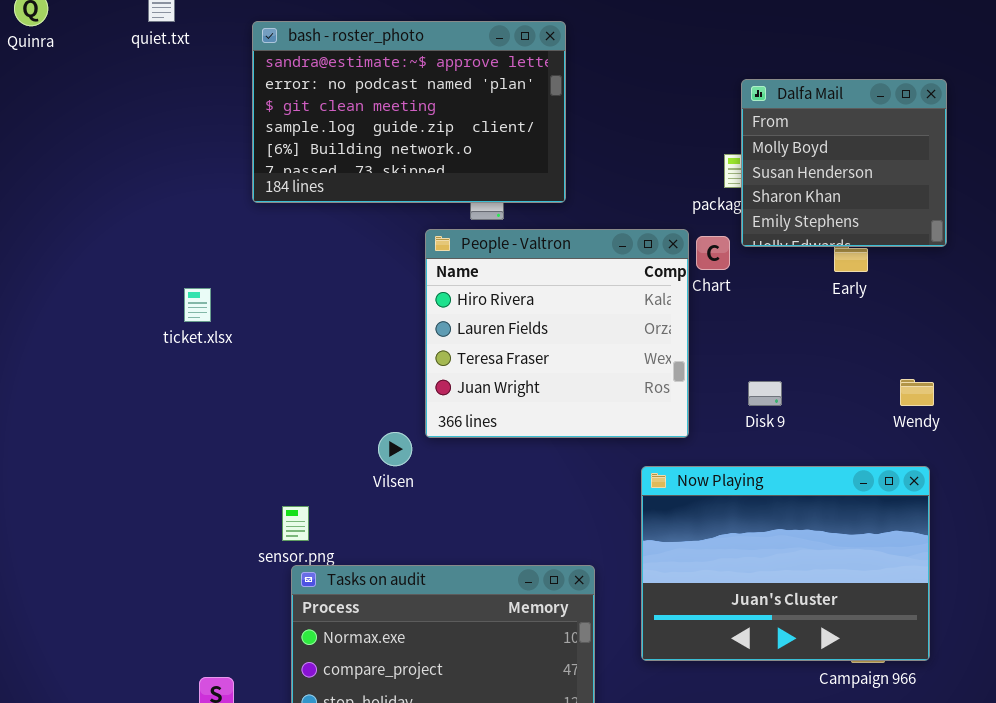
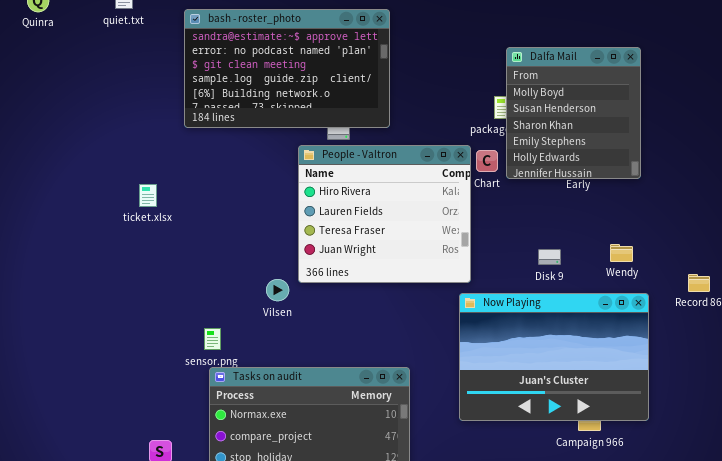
Dalfa Mail: [741,79,947,247] -> [506,47,641,179], resized
Disk 9: [748,381,782,406] -> [538,249,561,265], moved
Now Playing: [641,466,930,661] -> [459,293,649,421], moved

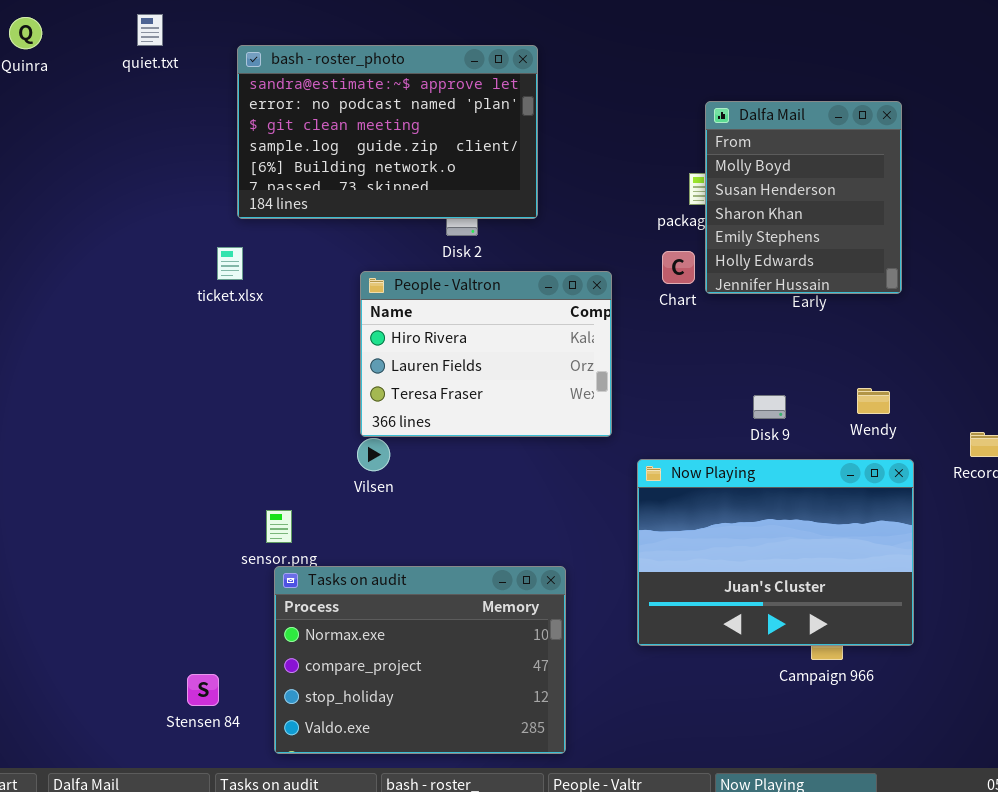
People - Valtron: [298,145,471,283] -> [360,271,612,437], moved, resized
ticket.xlsx: [139,184,157,207] -> [217,247,243,280], moved

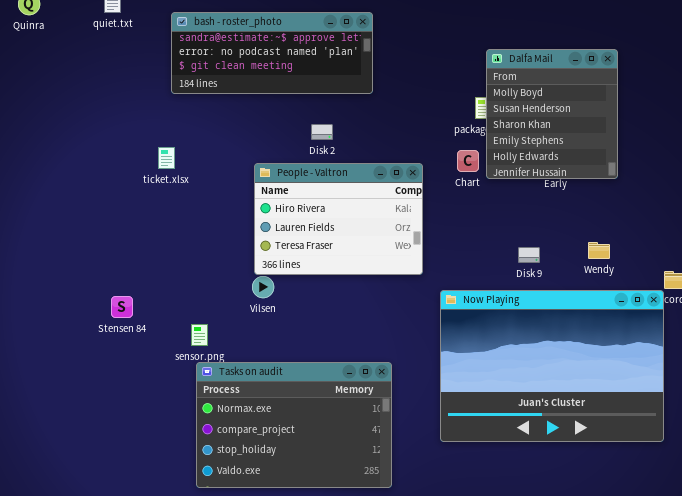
bash - roster_photo: [237,45,538,219] -> [171,12,373,94], resized
Now Playing: [637,459,914,646] -> [440,290,664,442], resized
Stensen 84: [187,674,219,706] -> [111,296,133,318], moved

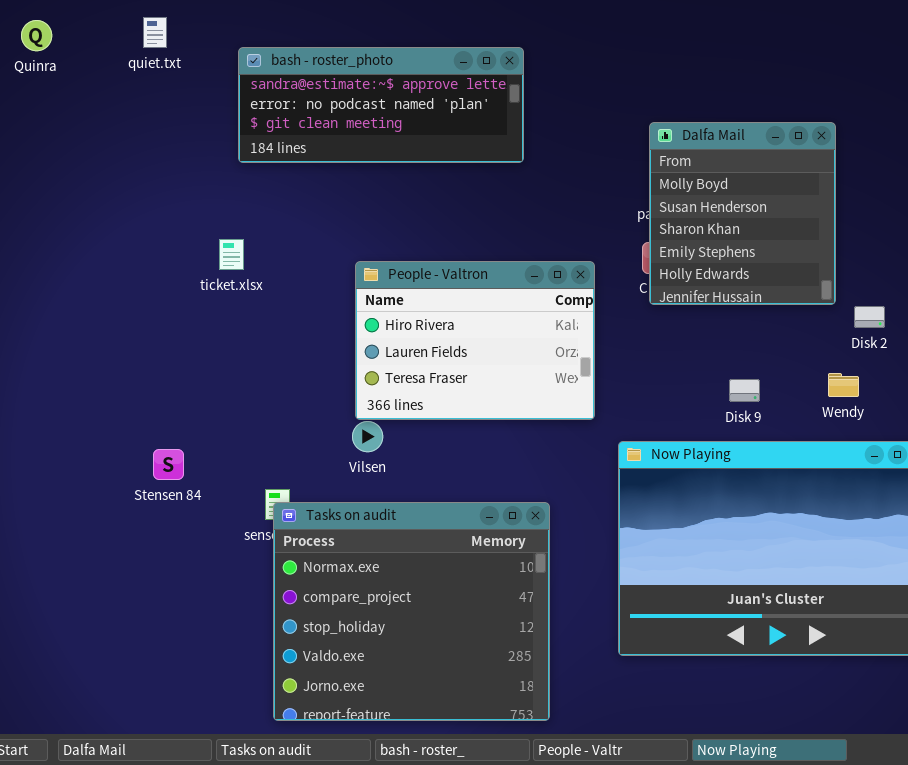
Dalfa Mail: [486,49,618,179] -> [649,122,836,305], moved
Disk 2: [311,124,333,140] -> [854,306,885,328], moved
Tasks on audit: [196,362,392,488] -> [273,502,550,721], resized

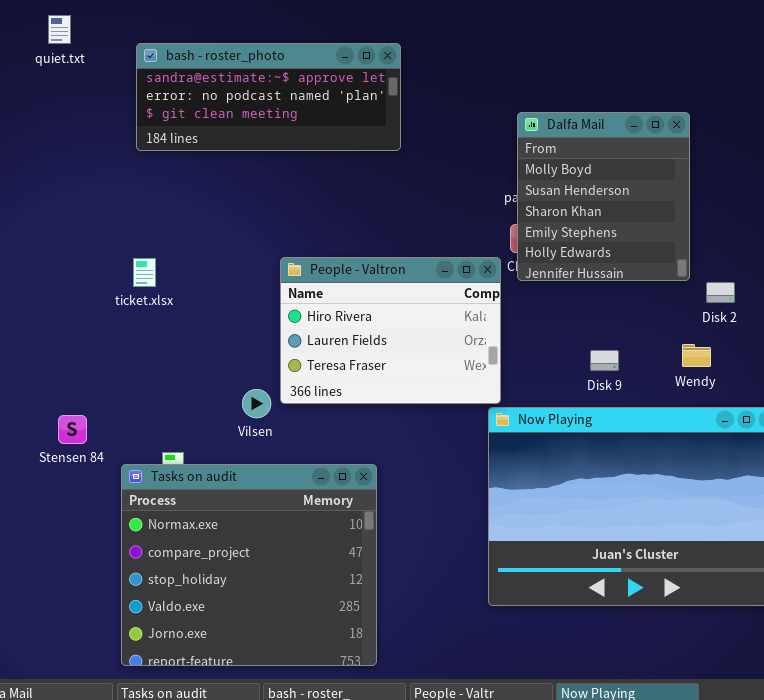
ticket.xlsx: [219,239,244,270] -> [133,258,156,287], moved
People - Valtron: [355,261,595,420] -> [280,257,501,404], moved
Tasks on audit: [273,502,550,721] -> [121,464,377,666], moved

